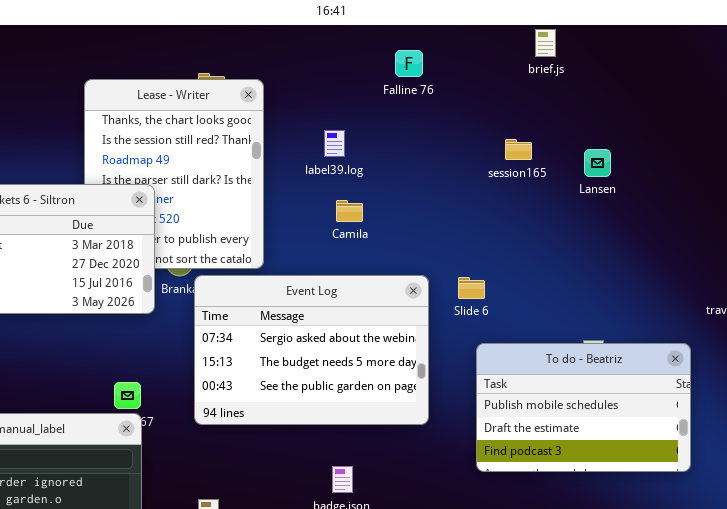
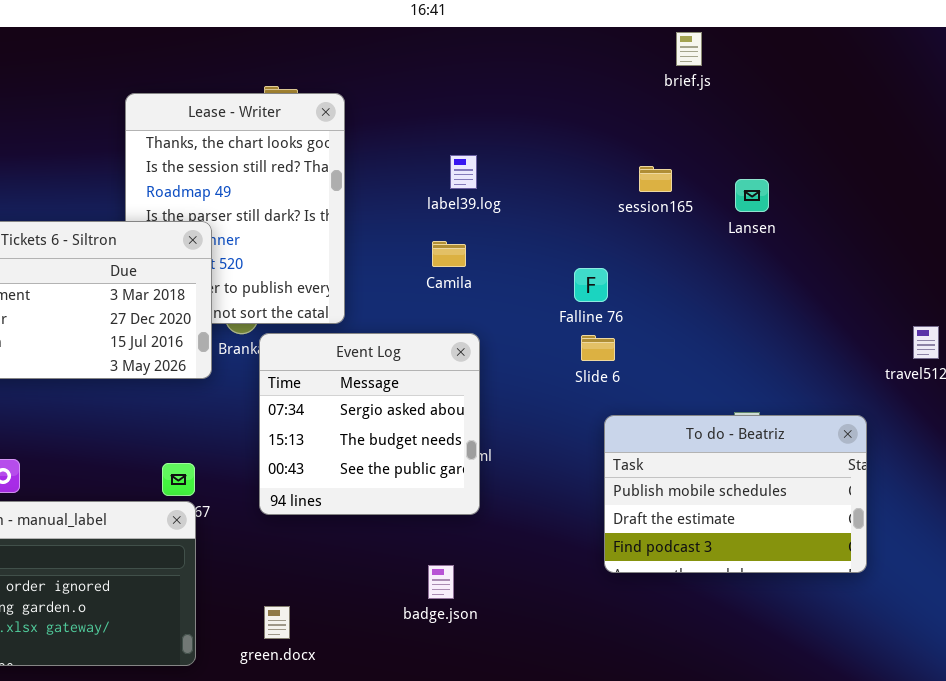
Falline 76: [395,50,423,77] -> [574,268,608,302], moved
label39.log: [324,130,345,157] -> [450,155,477,189], moved
Event Log: [194,275,429,425] -> [259,333,480,515], resized

